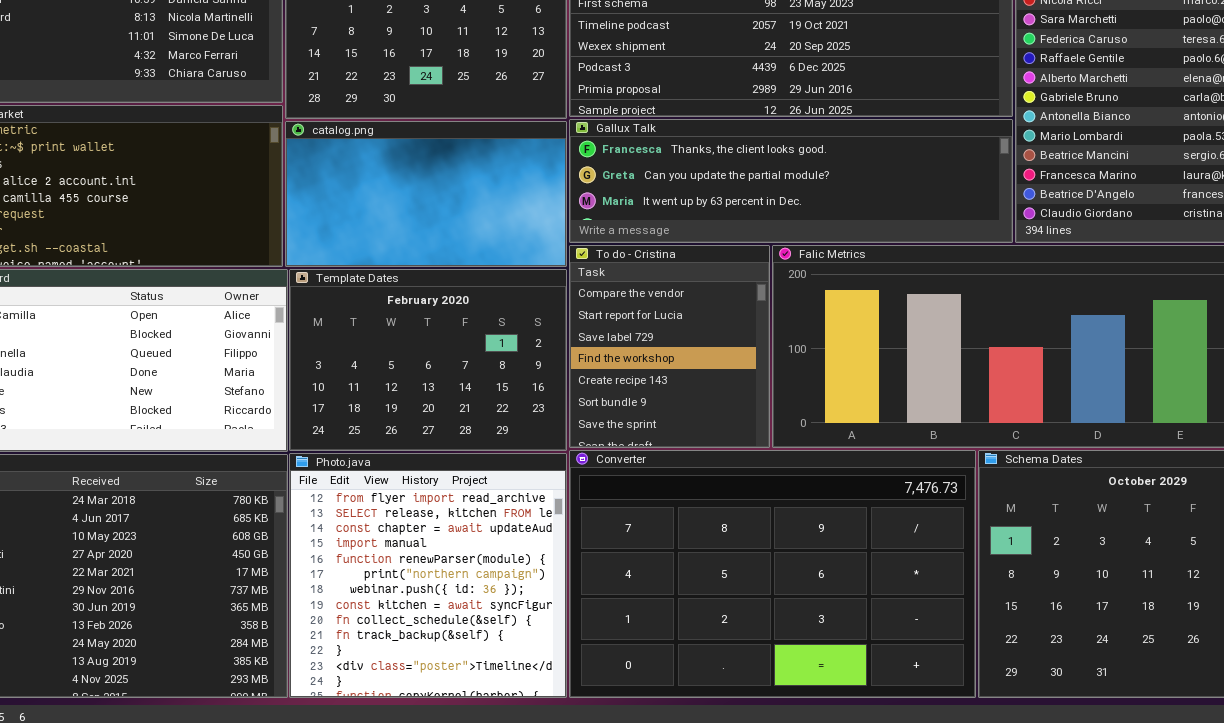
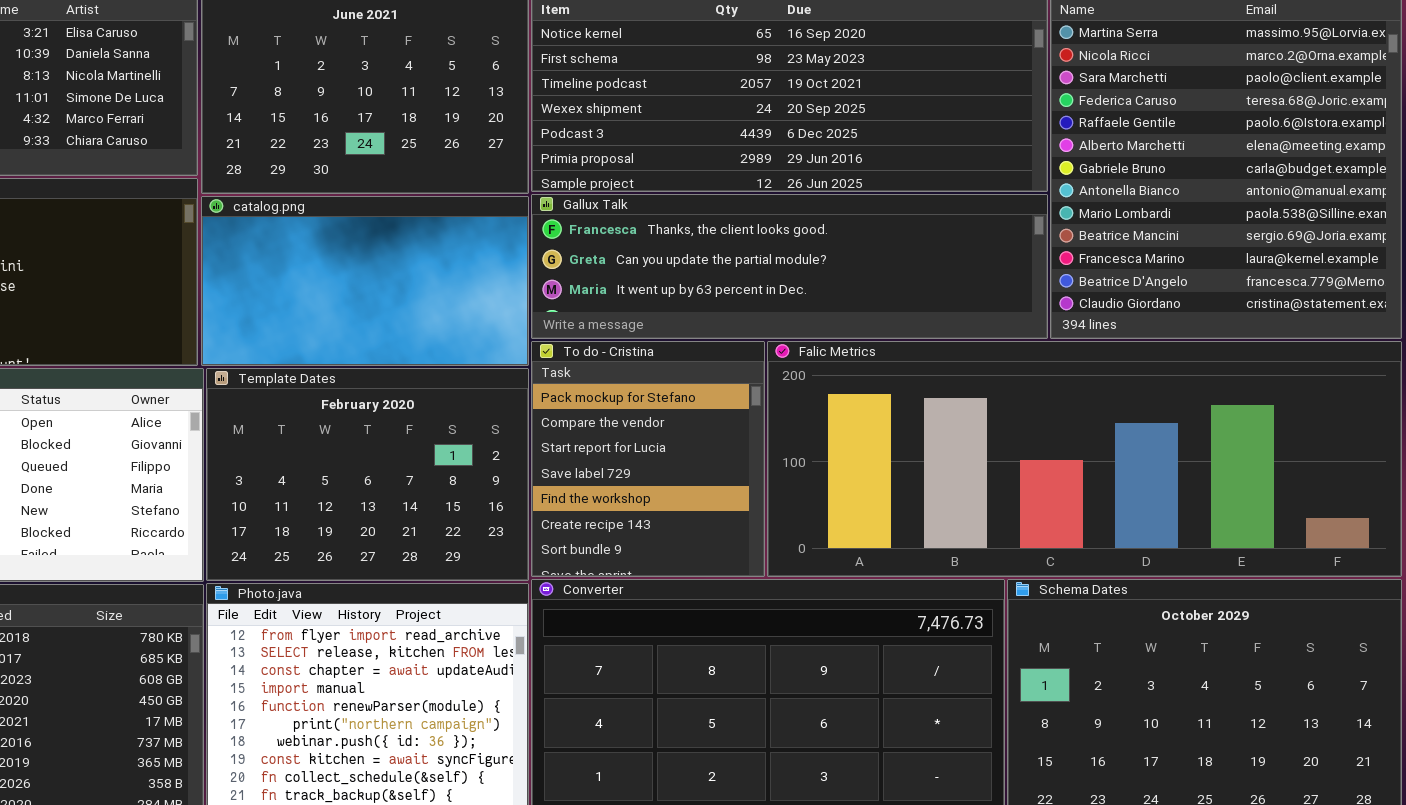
To do - Cristina: [569,245,770,448] -> [531,341,765,577], scrolled up 1 row

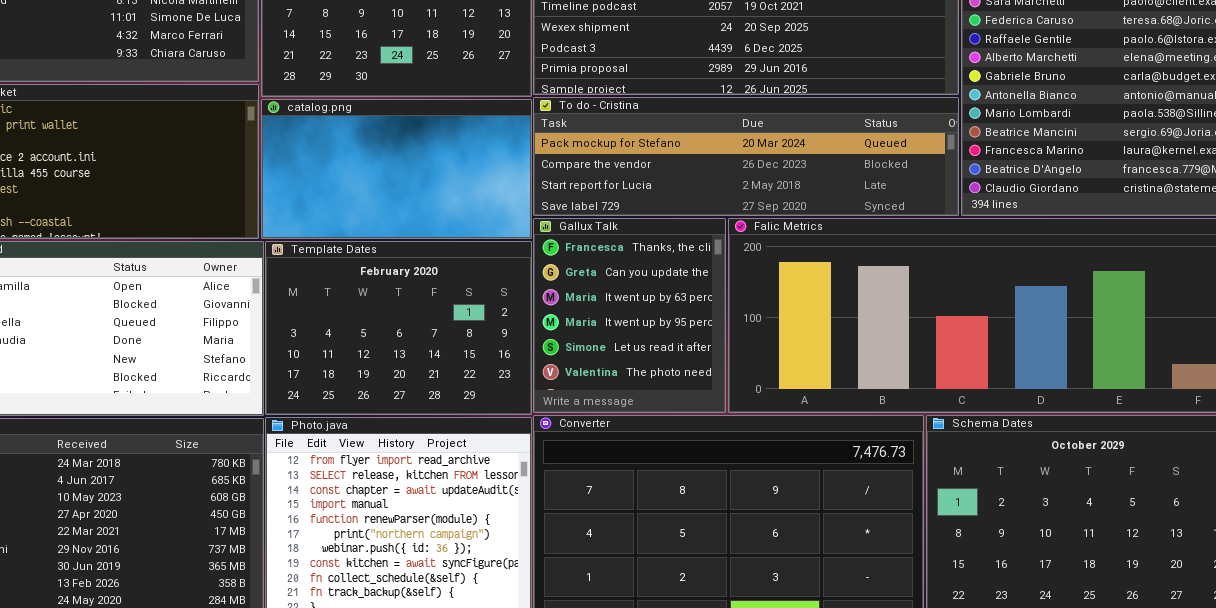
Gallux Talk: [531,194,1048,339] -> [533,218,726,413], moved, resized
To do - Cristina: [531,341,765,577] -> [533,97,959,216], moved, resized

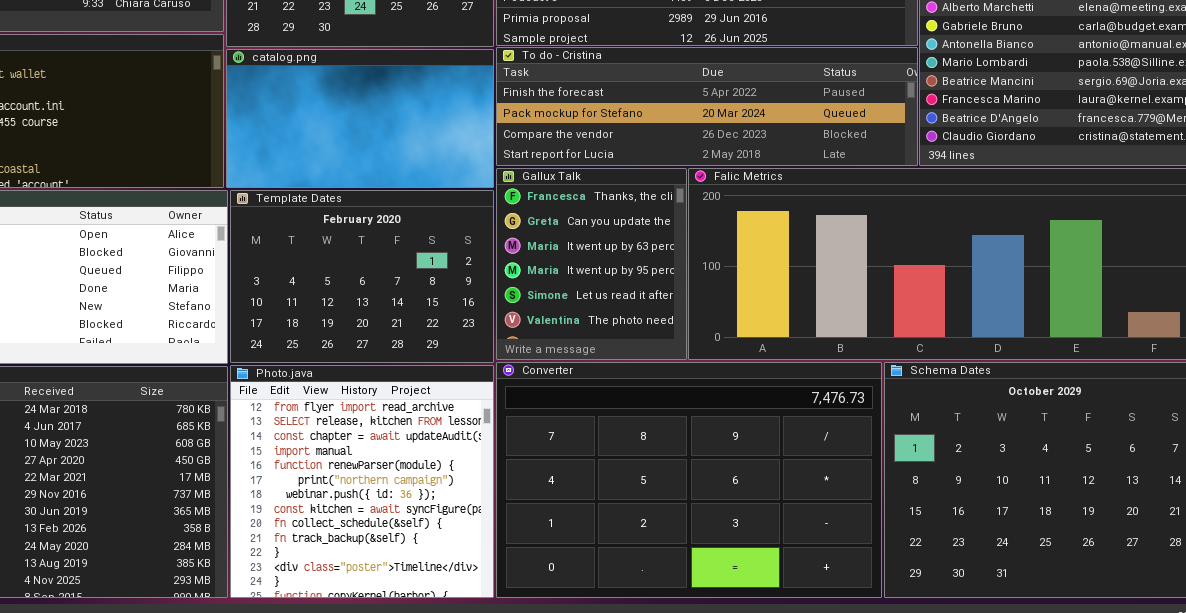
To do - Cristina: [533,97,959,216] -> [496,47,918,166], scrolled up 1 row

